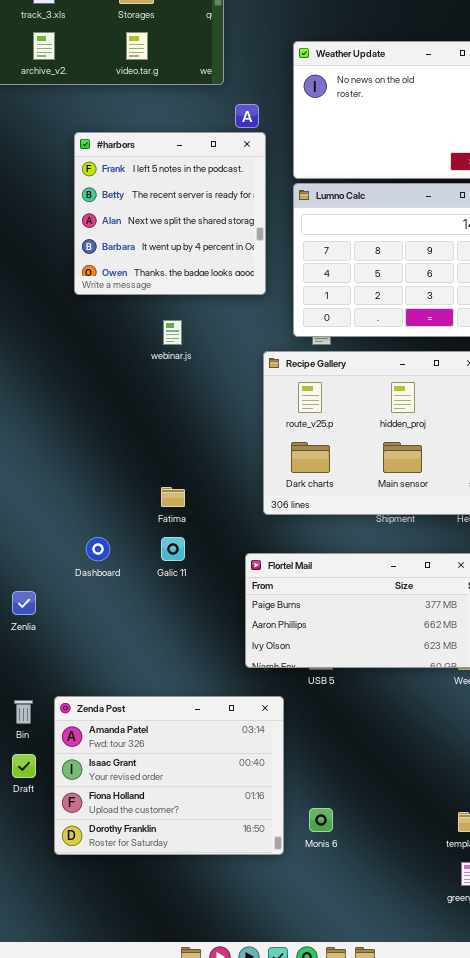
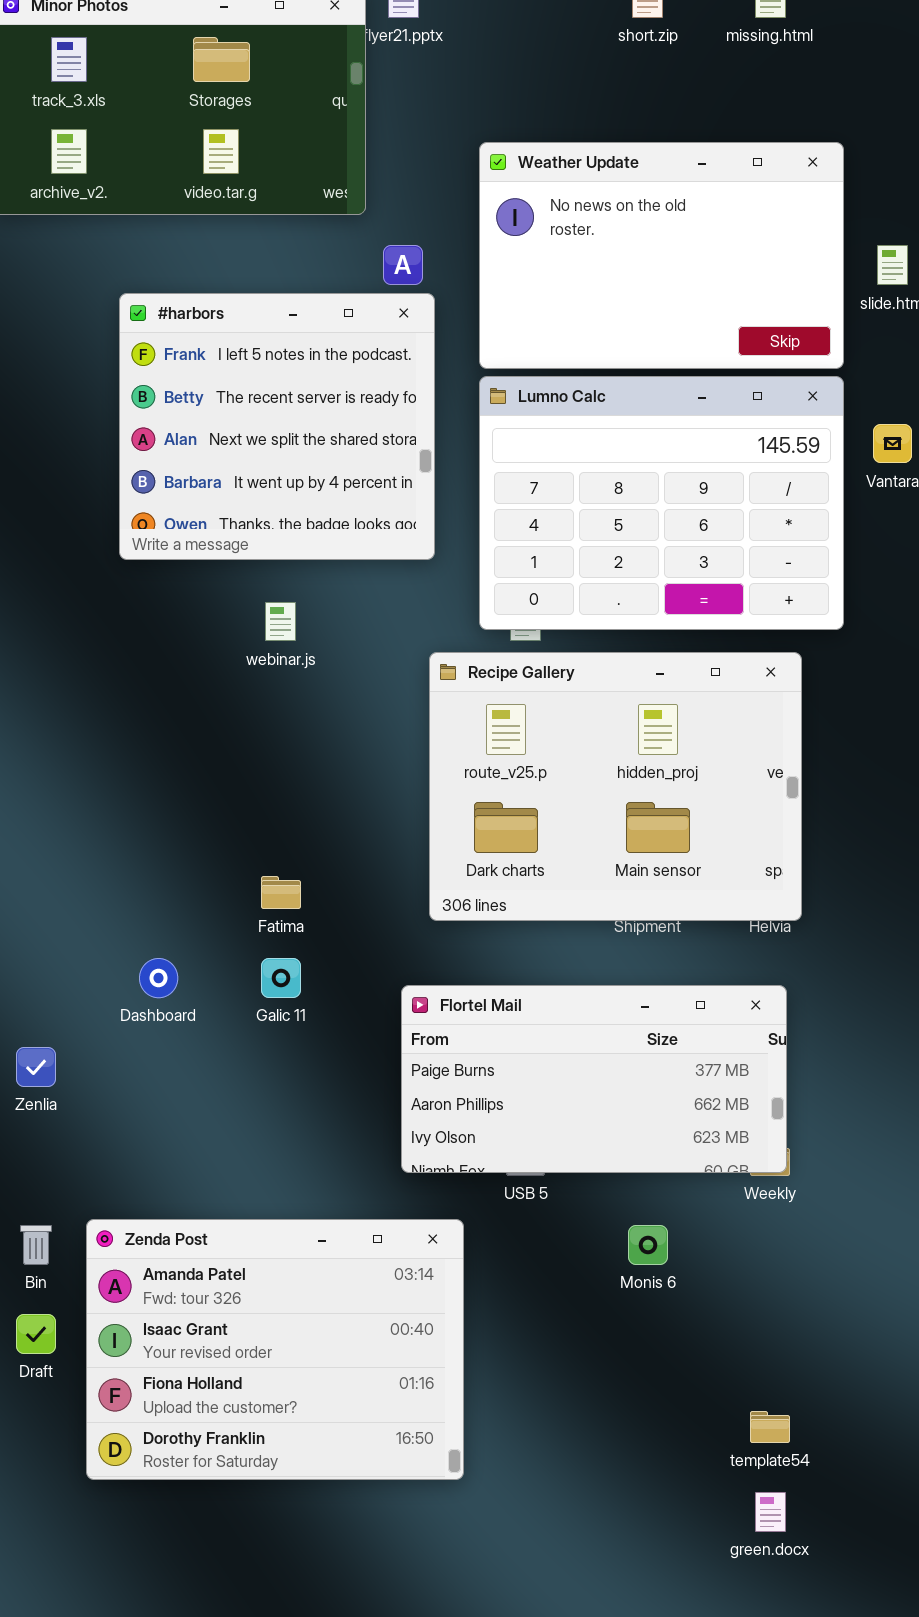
Monis 6: [309,808,333,832] -> [628,1225,668,1265], moved

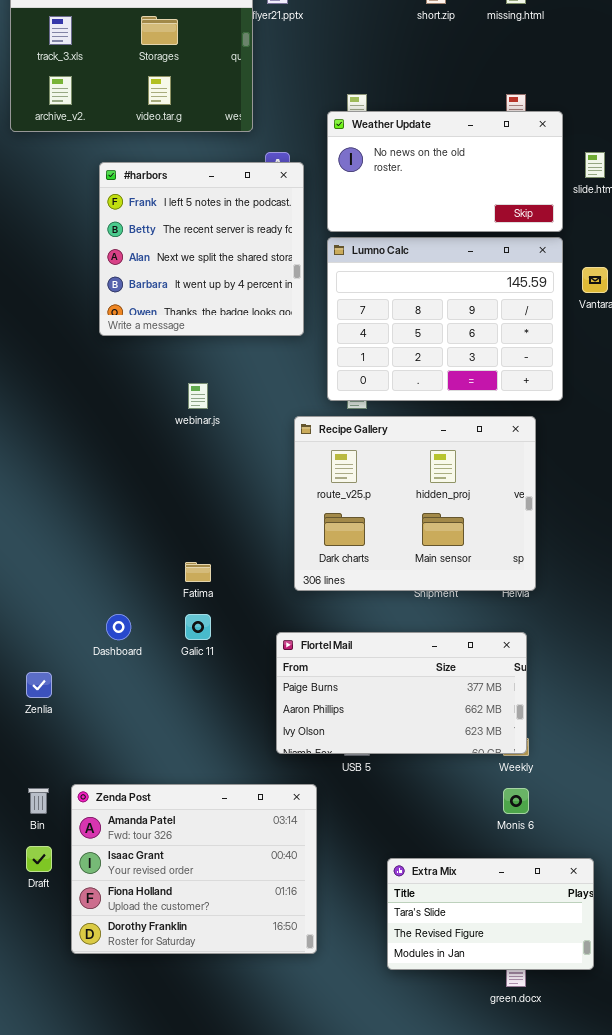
Weather Update: [479,142,844,369] -> [327,111,563,232], resized
#harbors: [119,293,435,560] -> [99,162,304,336], moved
Monis 6: [628,1225,668,1265] -> [503,788,529,814], moved
Extra Mix: none -> [387,858,594,970], opened

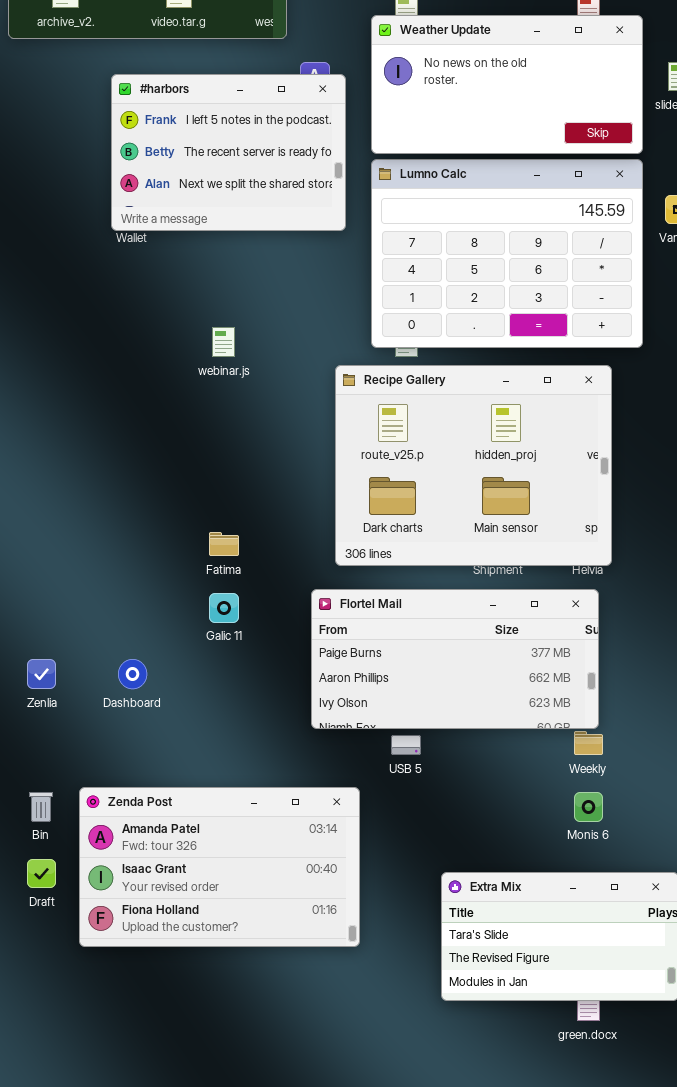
#harbors: [99,162,304,336] -> [111,74,346,231], resized
Dashboard: [106,614,131,640] -> [118,659,147,689], moved
Flortel Mail: [276,632,527,754] -> [311,589,599,729], moved
Zenda Post: [71,784,317,954] -> [79,787,360,947], resized

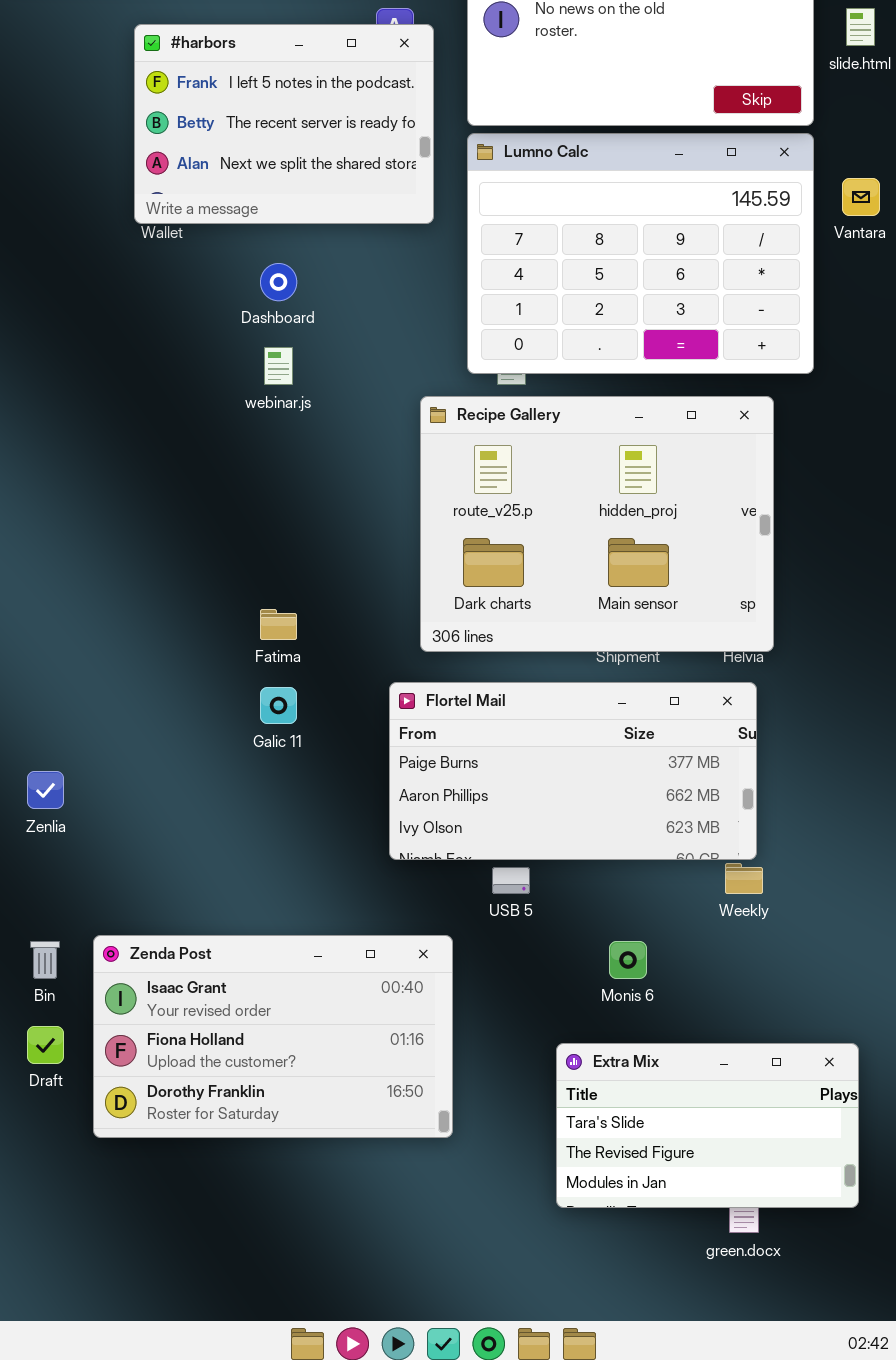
Dashboard: [118,659,147,689] -> [260,263,297,301], moved
Zenda Post: [79,787,360,947] -> [93,935,453,1138], scrolled down 1 row
Monis 6: [574,792,603,822] -> [609,941,647,979], moved

